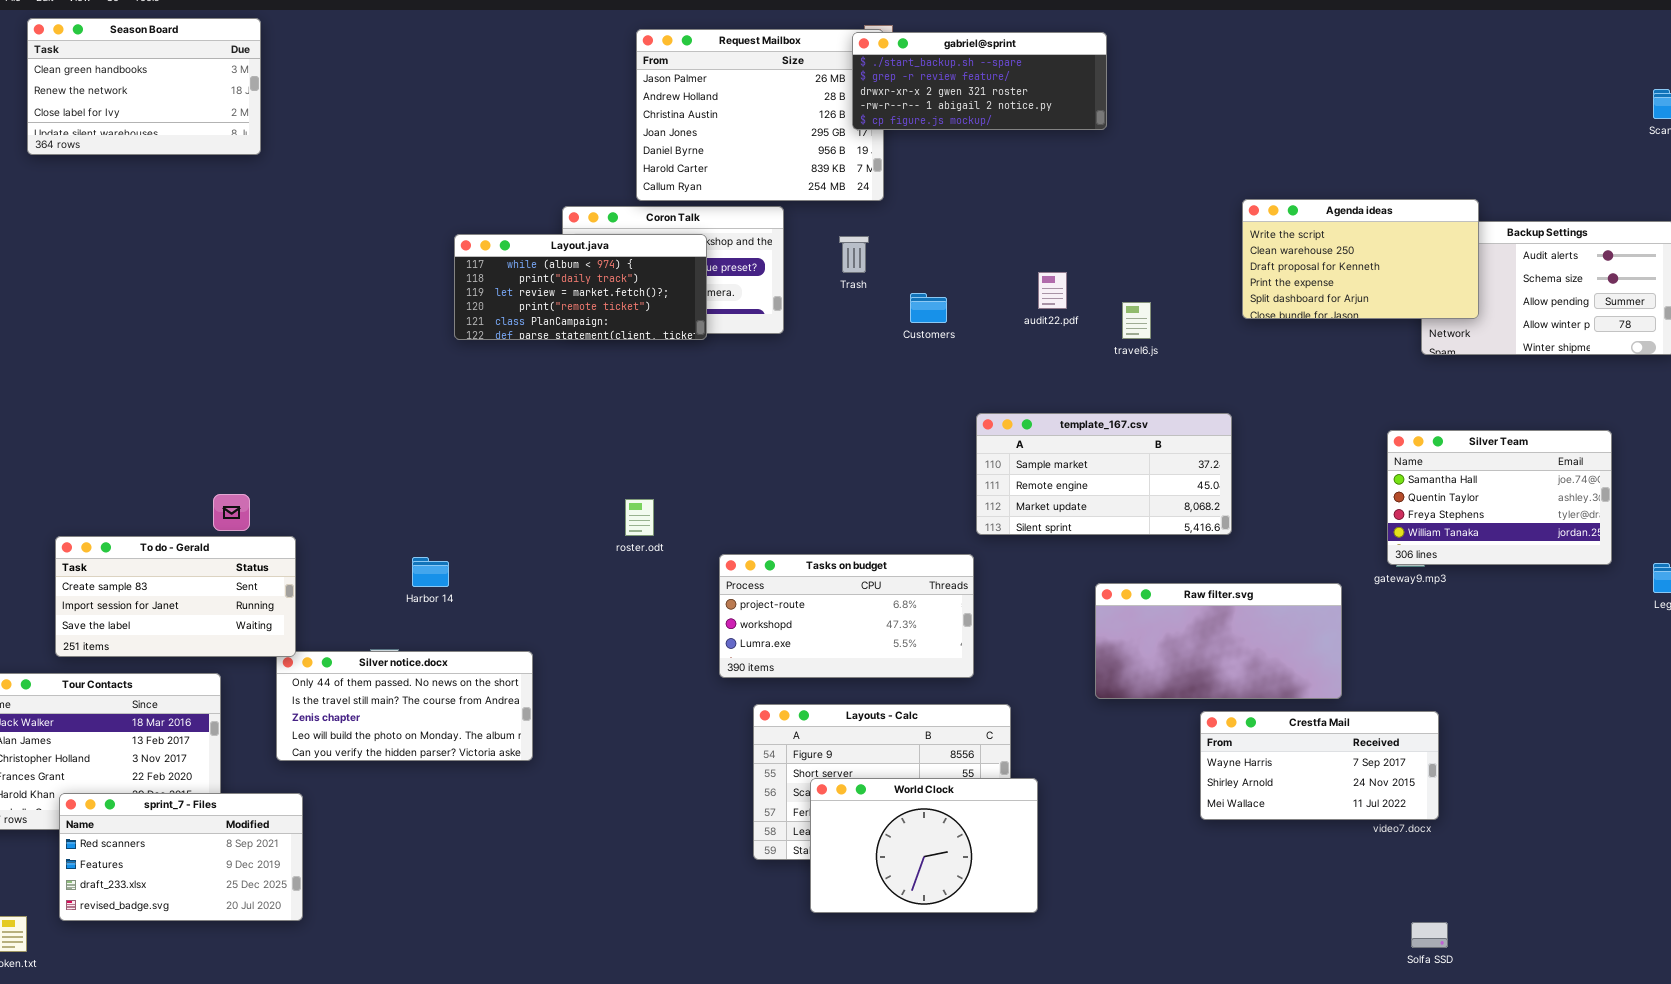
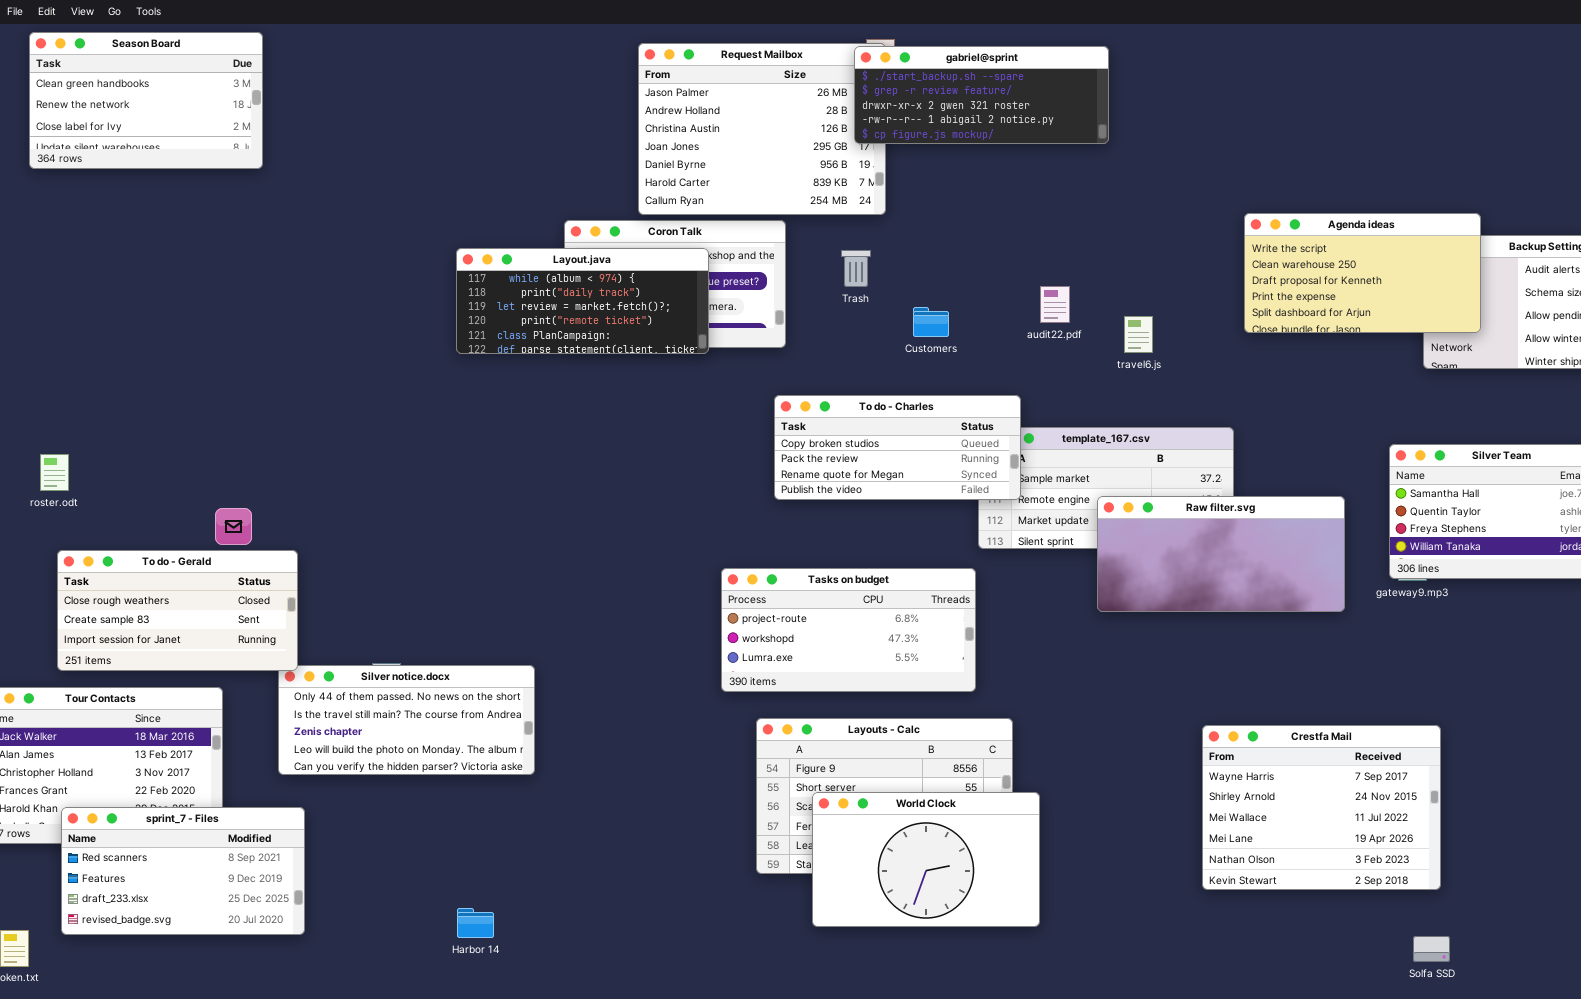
To do - Charles: none -> [774,395,1021,500], opened
roster.odt: [625,499,654,536] -> [40,454,69,491], moved
To do - Gerald: [55,536,296,657] -> [57,550,298,671], scrolled up 1 row
Harbor 14: [412,557,449,587] -> [457,908,494,938], moved
Raw filter.svg: [1095,583,1342,699] -> [1097,496,1345,612], moved
Crestfa Mail: [1200,711,1439,820] -> [1202,725,1441,890], resized

